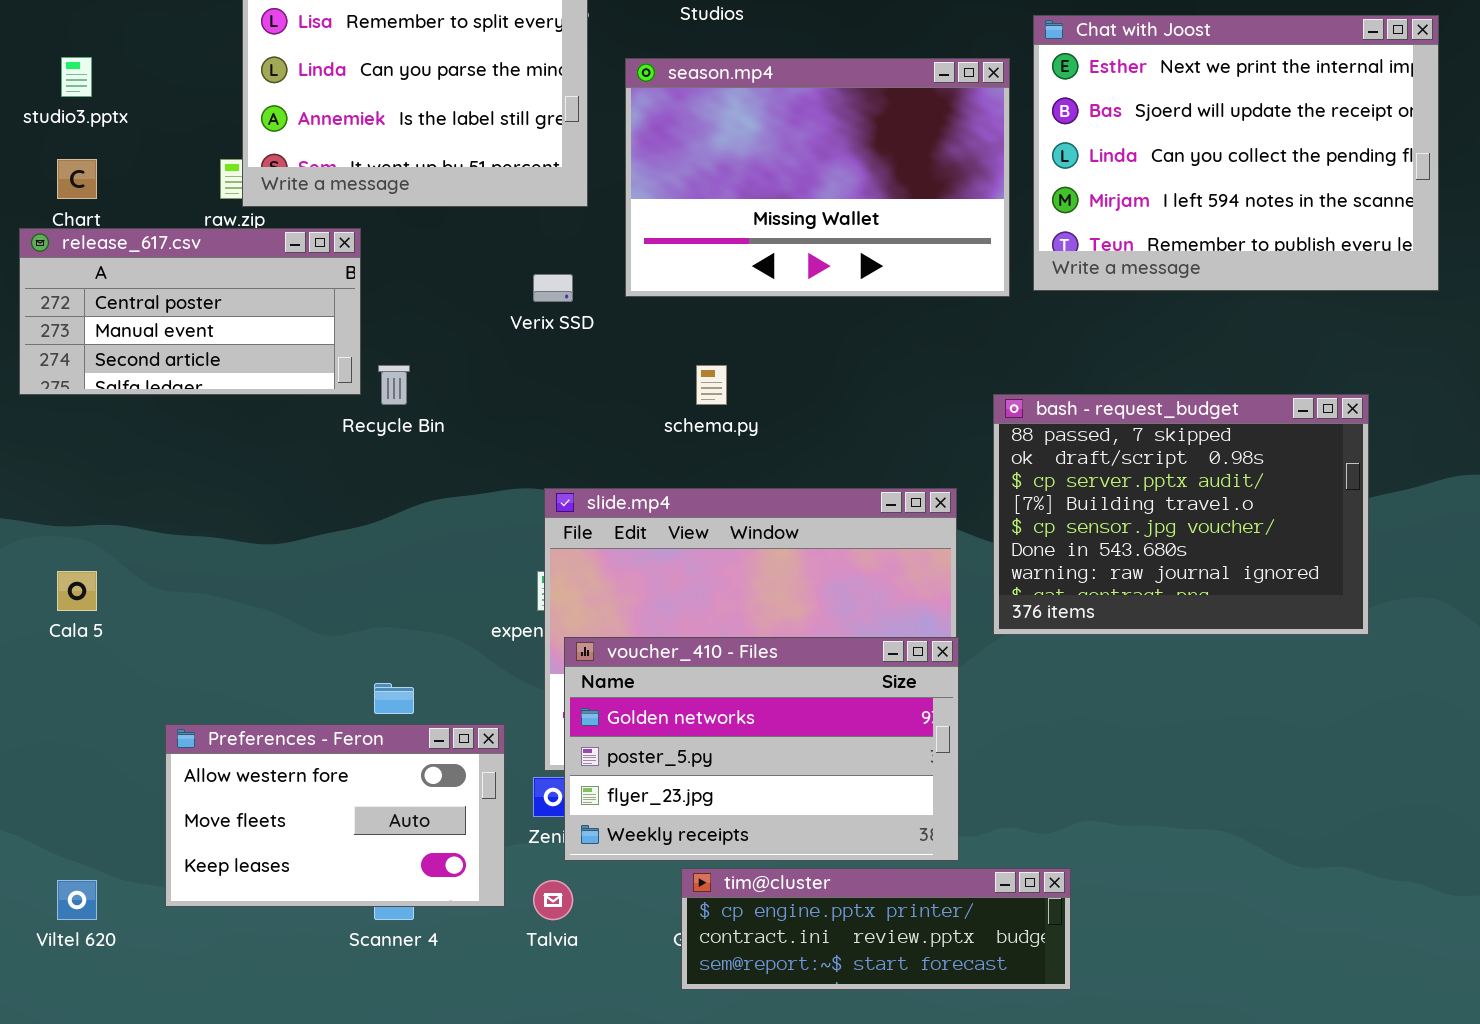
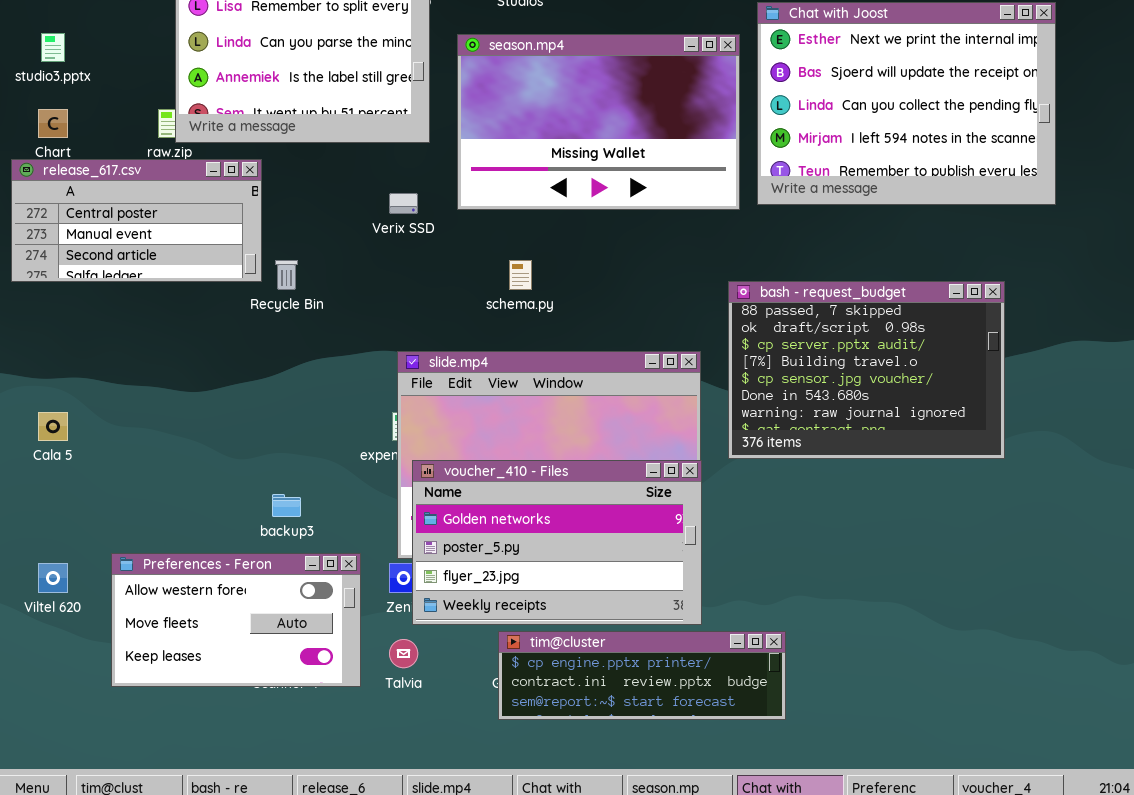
Preferences - Feron: [165,724,505,907] -> [111,553,361,687], moved
Viltel 620: [57,880,97,920] -> [38,563,68,593], moved

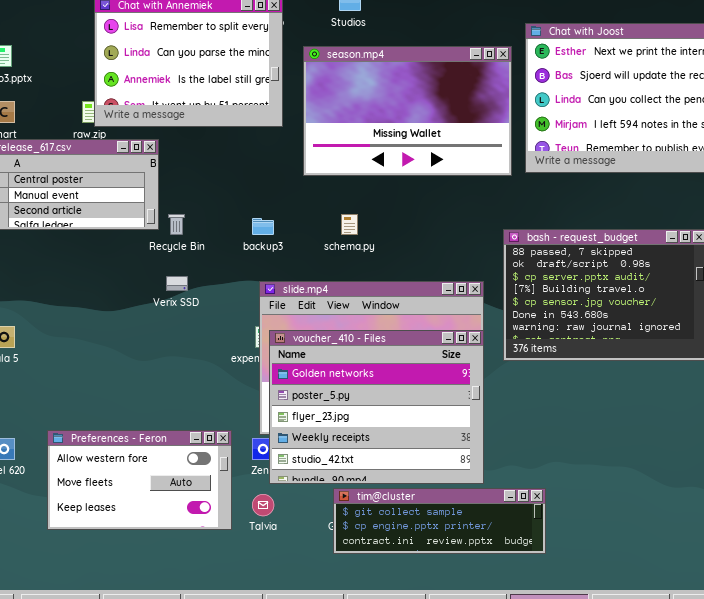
Verix SSD: [389,193,418,214] -> [166,276,188,291], moved
voucher_410 - Files: [412,460,702,625] -> [269,330,484,484], resized
backup3: [272,494,301,517] -> [252,218,274,235], moved
tim@cluster: [498,631,786,720] -> [333,488,546,554], scrolled up 1 row

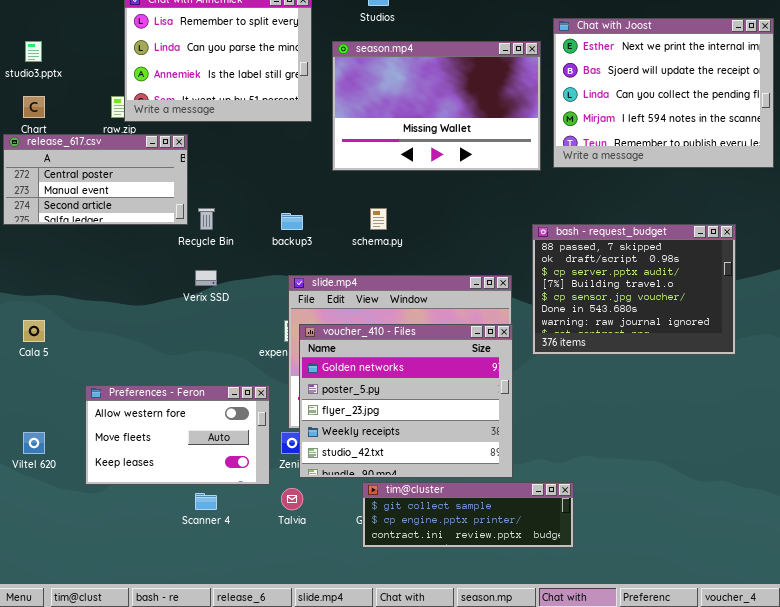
Preferences - Feron: [47,430,232,530] -> [85,385,270,485], moved

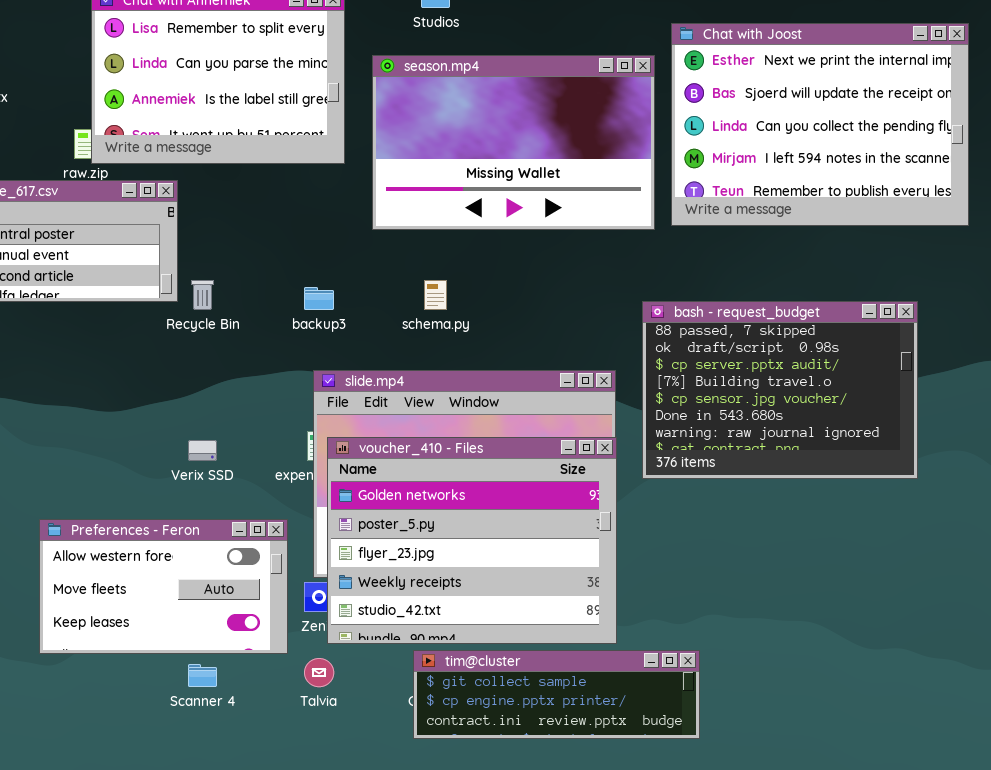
Verix SSD: [195,270,217,286] -> [188,440,217,461], moved

